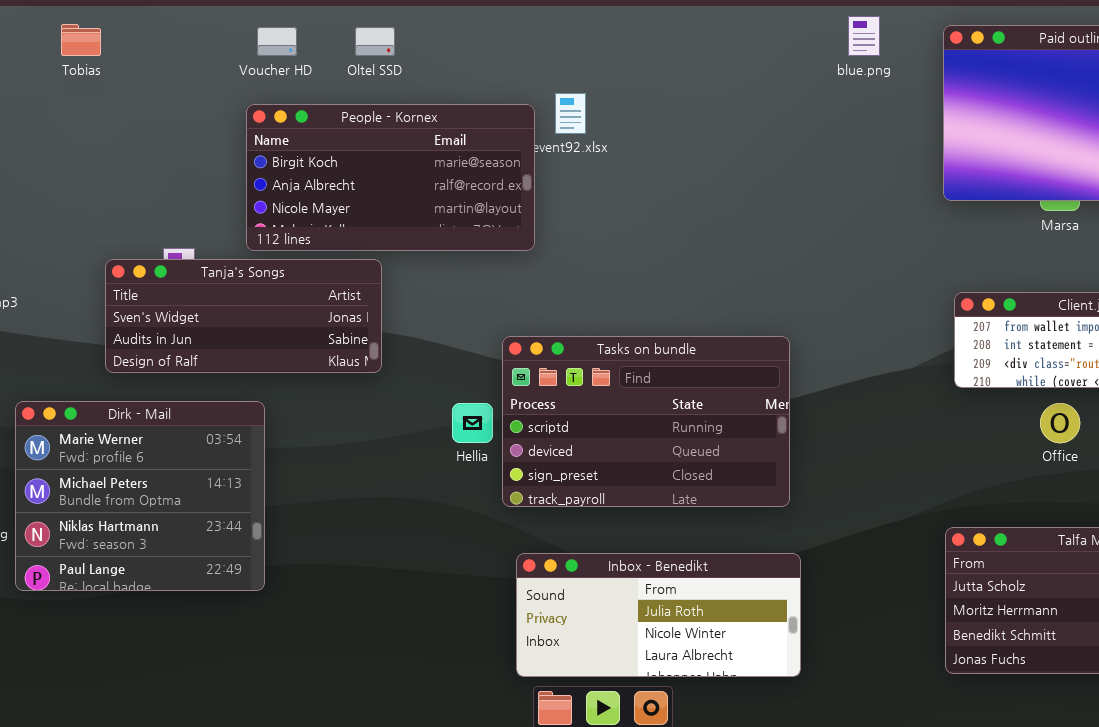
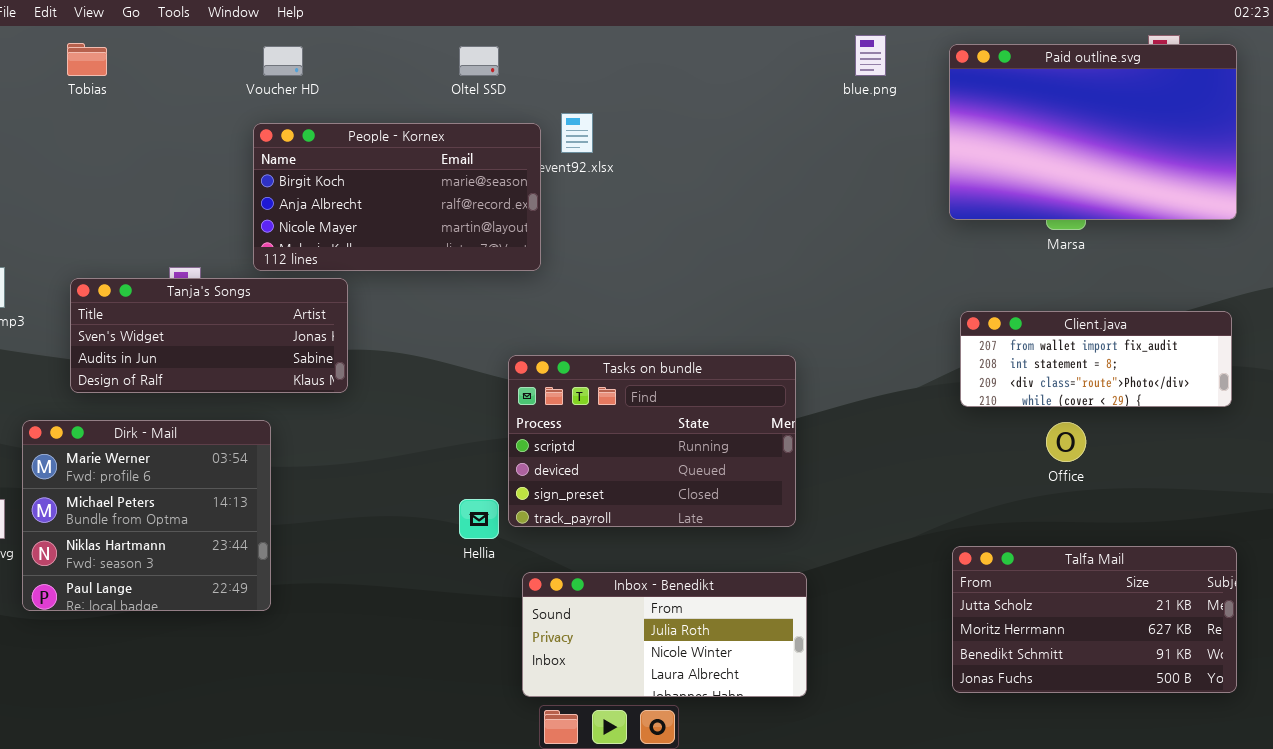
Oltel SSD: [355,27,395,56] -> [459,46,499,76], moved
Tanja's Songs: [105,259,382,373] -> [70,278,348,393], moved
Hellia: [452,403,493,443] -> [459,499,499,539], moved

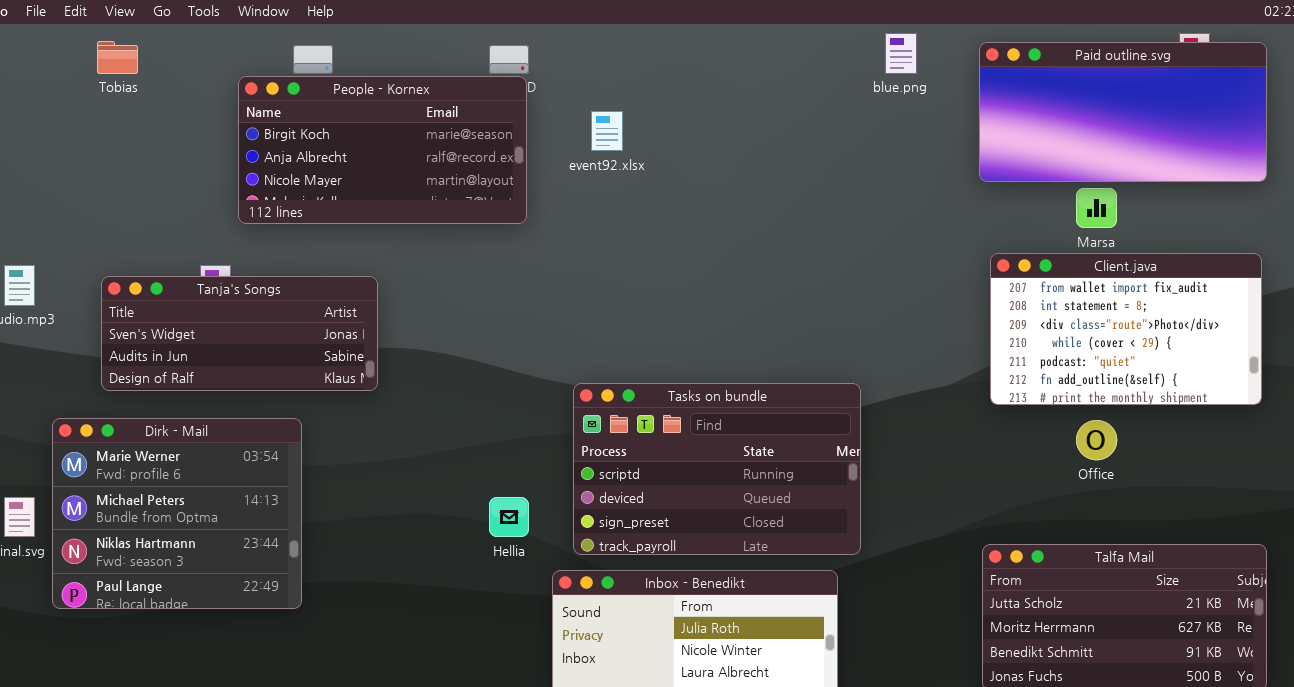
Paid outline.svg: [949,44,1237,220] -> [979,42,1267,182], resized
People - Kornex: [253,123,541,271] -> [238,76,527,224], moved
Client.java: [960,311,1232,407] -> [990,253,1262,405], resized
Tasks on bundle: [508,355,796,527] -> [573,383,861,555], moved

